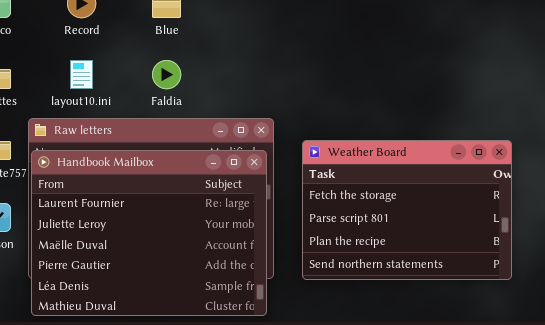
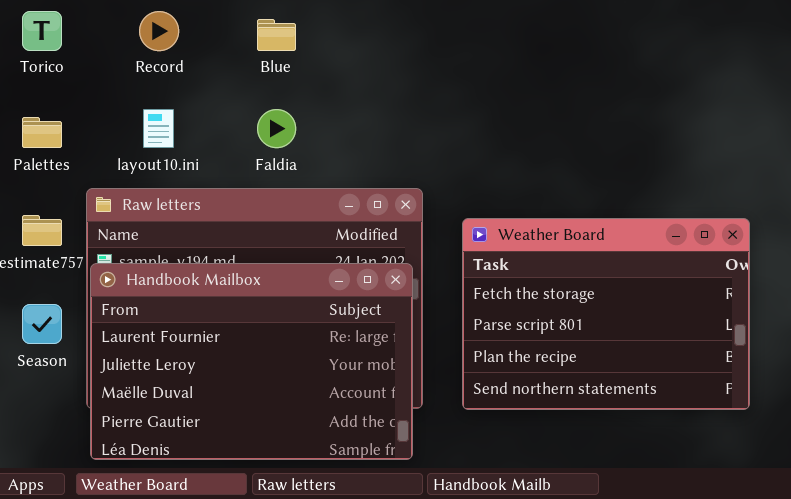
Handbook Mailbox: [31,150,267,316] -> [90,263,413,460], resized

